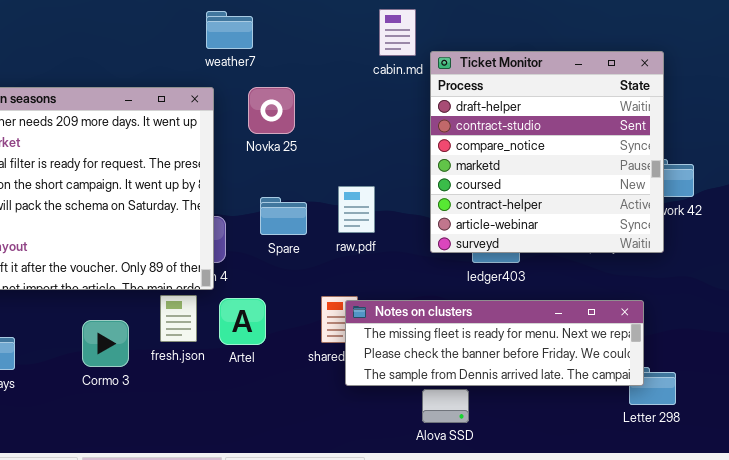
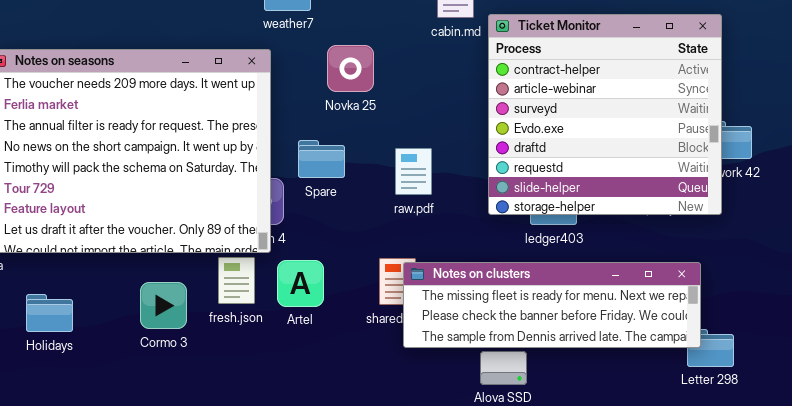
Ticket Monitor: [430,51,664,253] -> [488,14,722,215], scrolled down 5 rows
Novka 25: [248,87,295,134] -> [327,45,374,92], moved
Spare: [260,197,307,235] -> [298,140,345,178], moved

